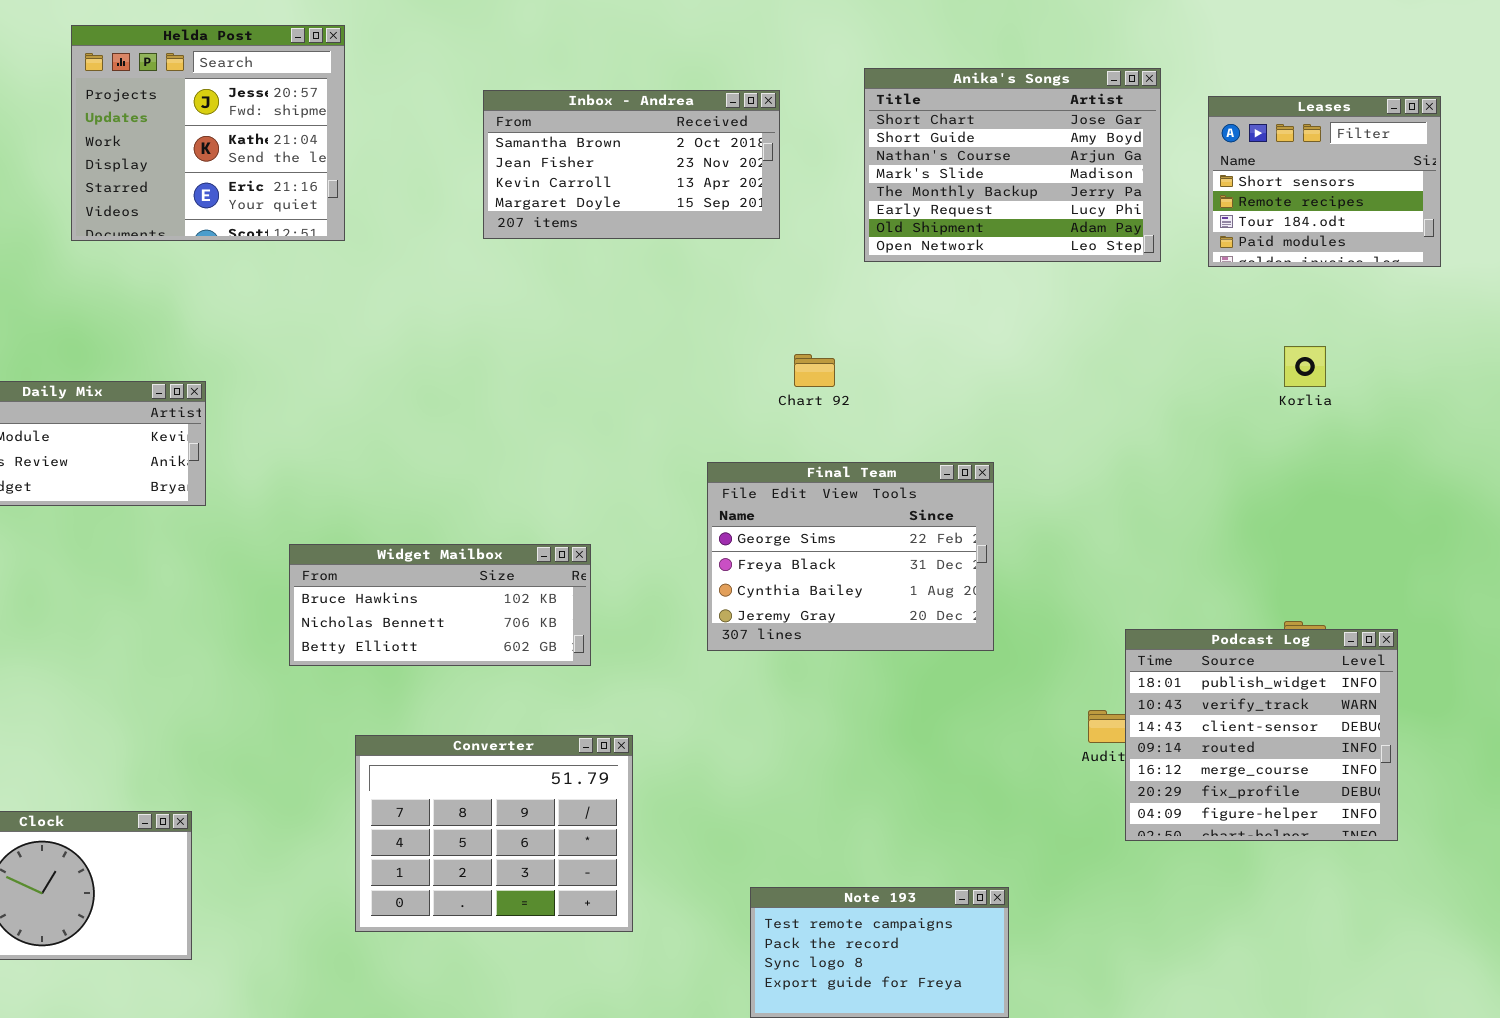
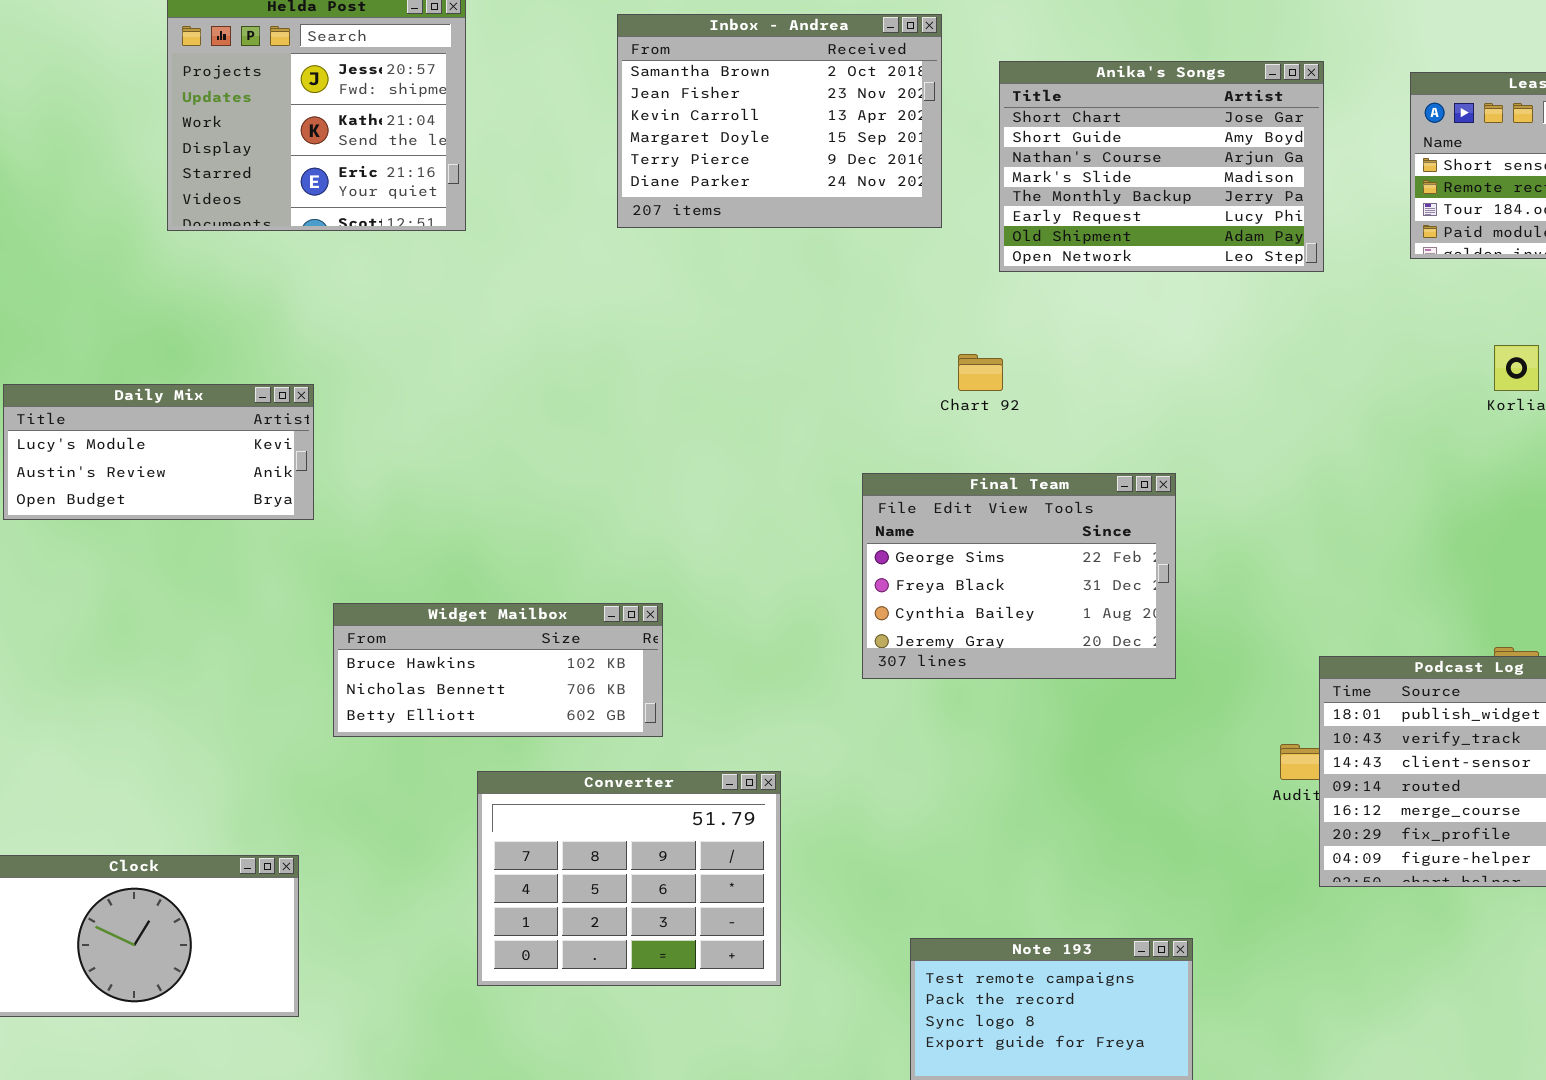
Anika's Songs: [864,68,1161,262] -> [999,61,1324,272], moved
Inbox - Andrea: [483,90,780,239] -> [617,14,942,228], resized
Widget Mailbox: [289,544,591,666] -> [333,603,663,737], moved

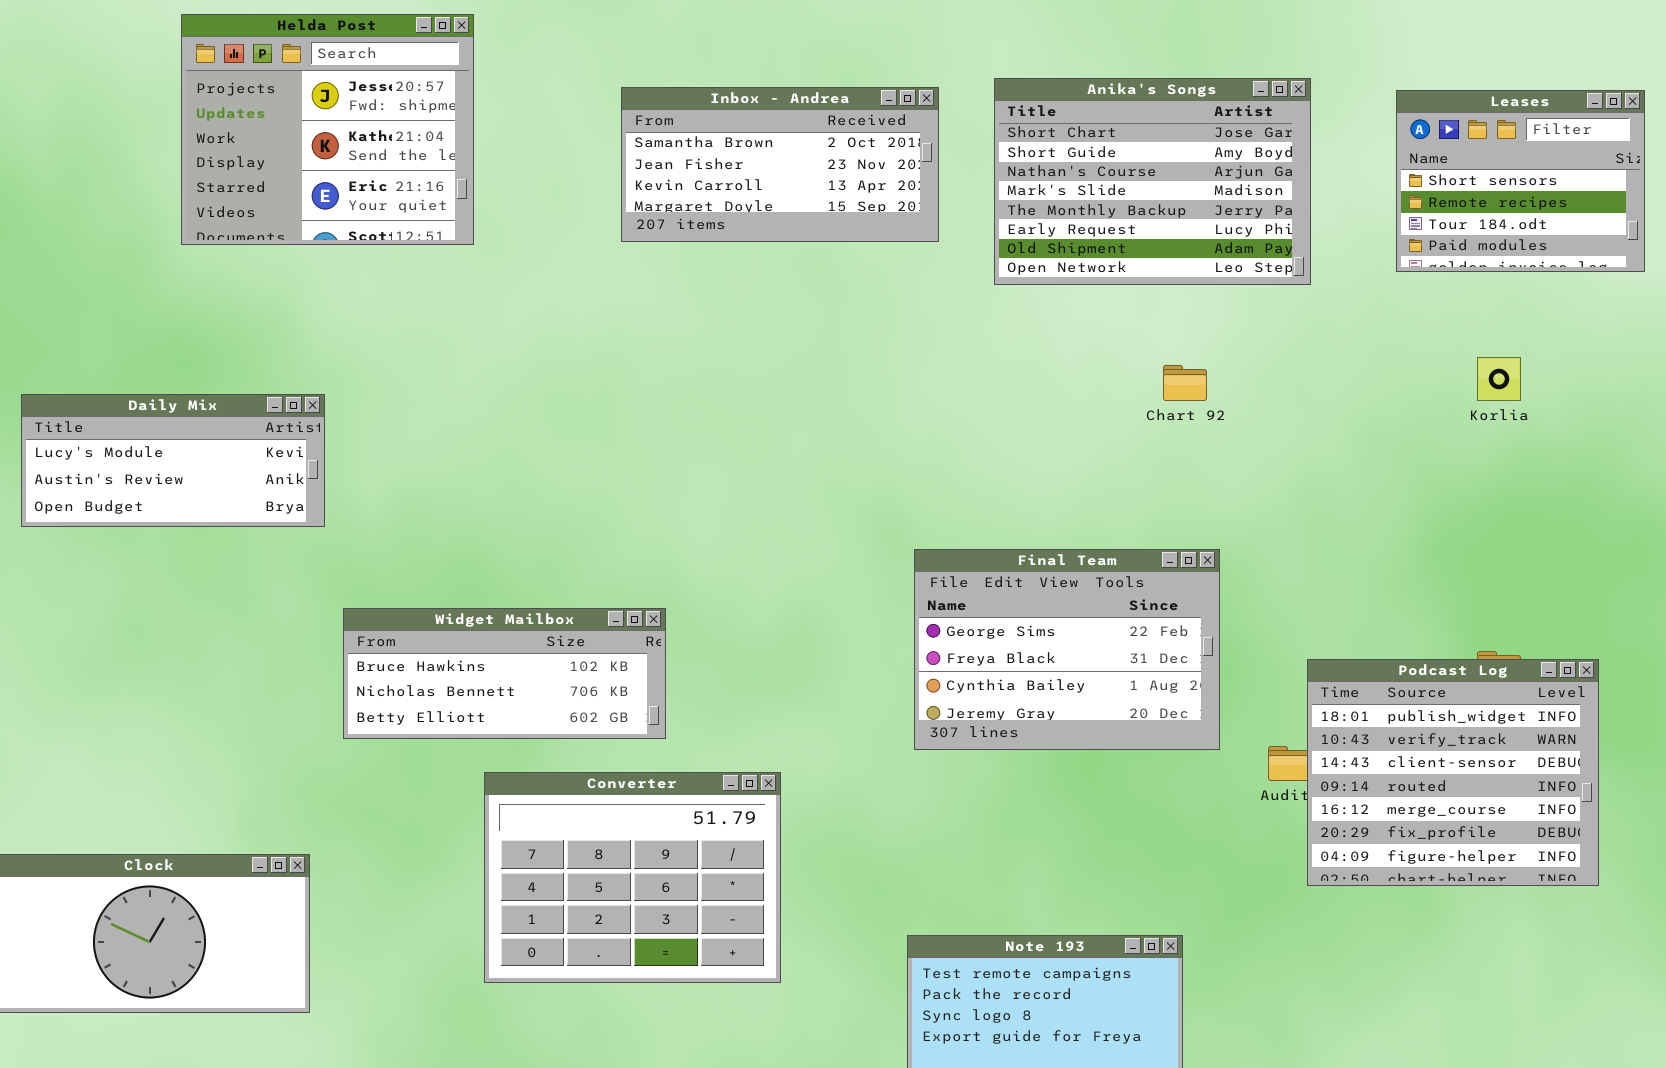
Inbox - Andrea: [617,14,942,228] -> [621,87,939,242], resized
Chart 92: [958,354,1003,391] -> [1163,365,1207,401], moved
Final Team: [862,473,1176,679] -> [914,549,1220,750], moved

